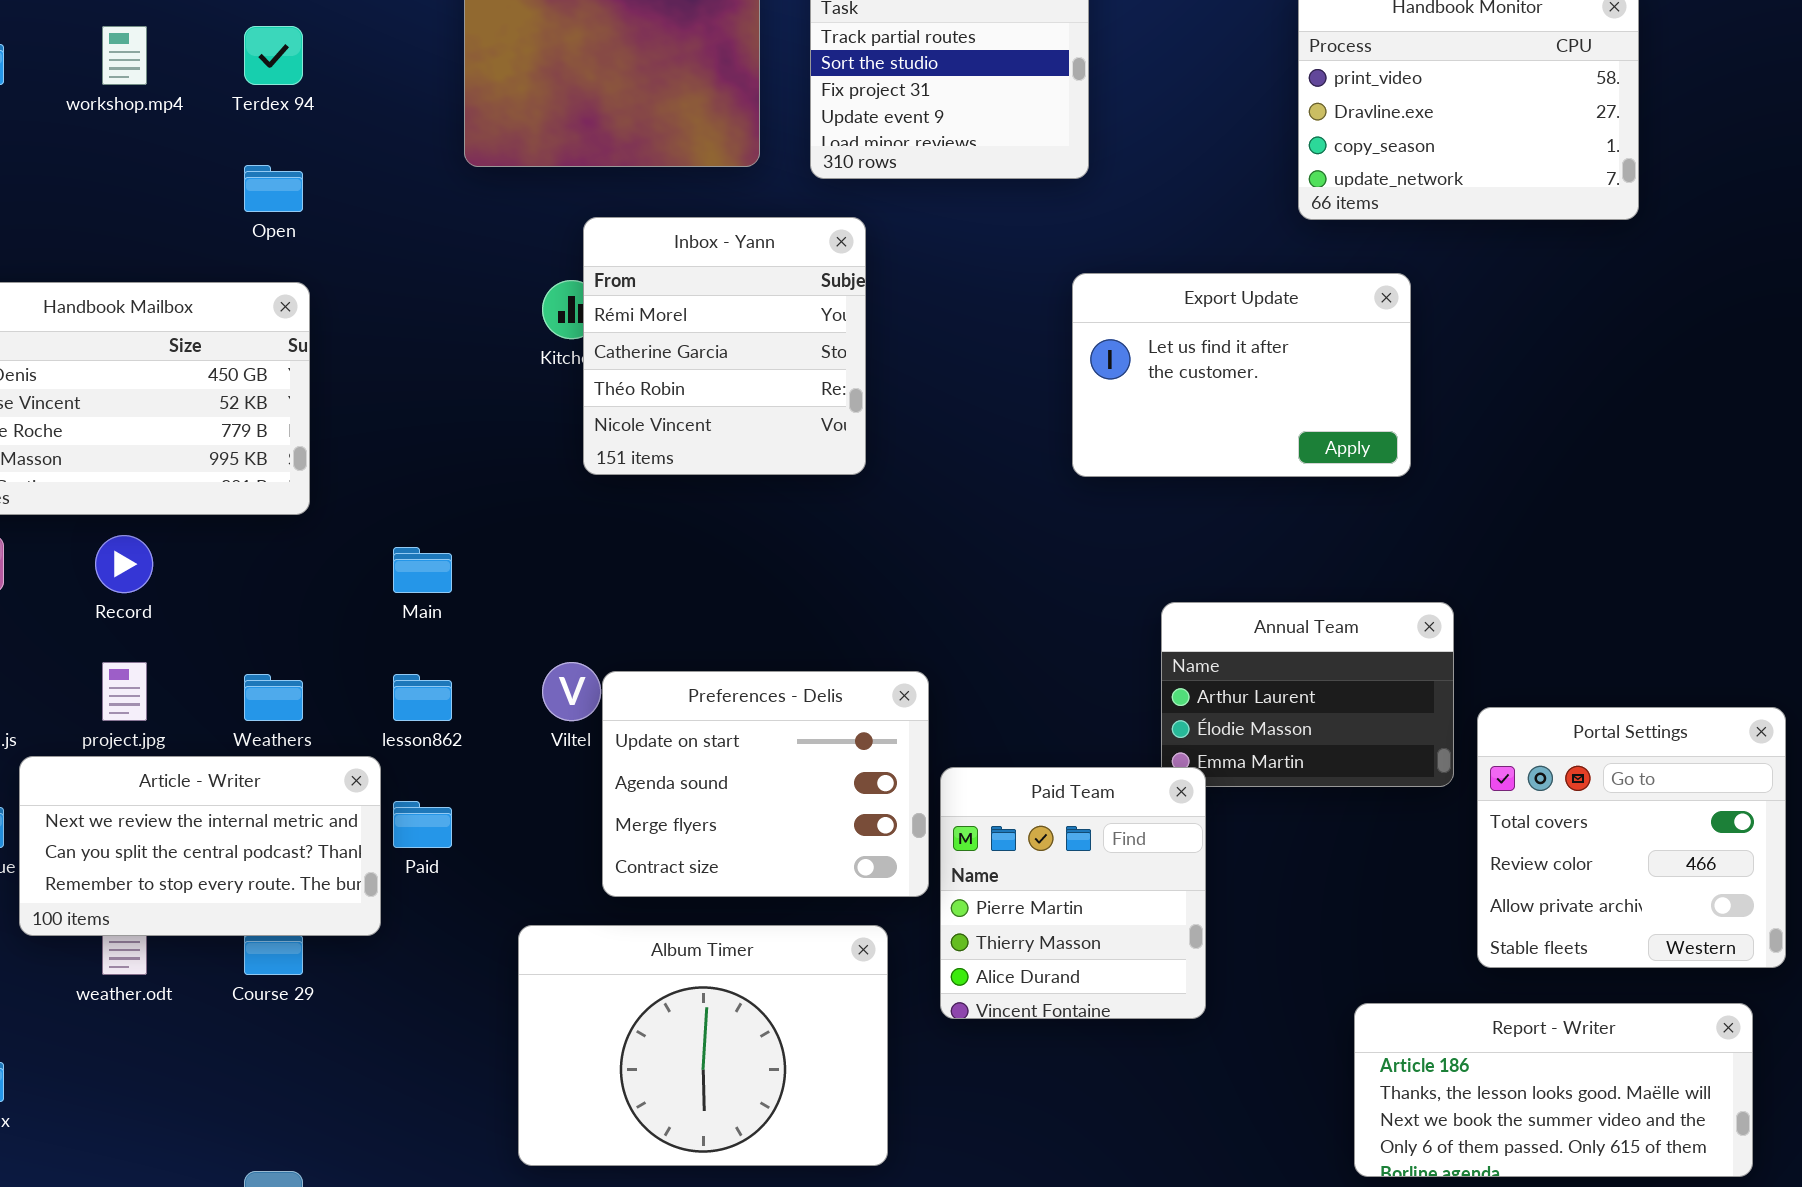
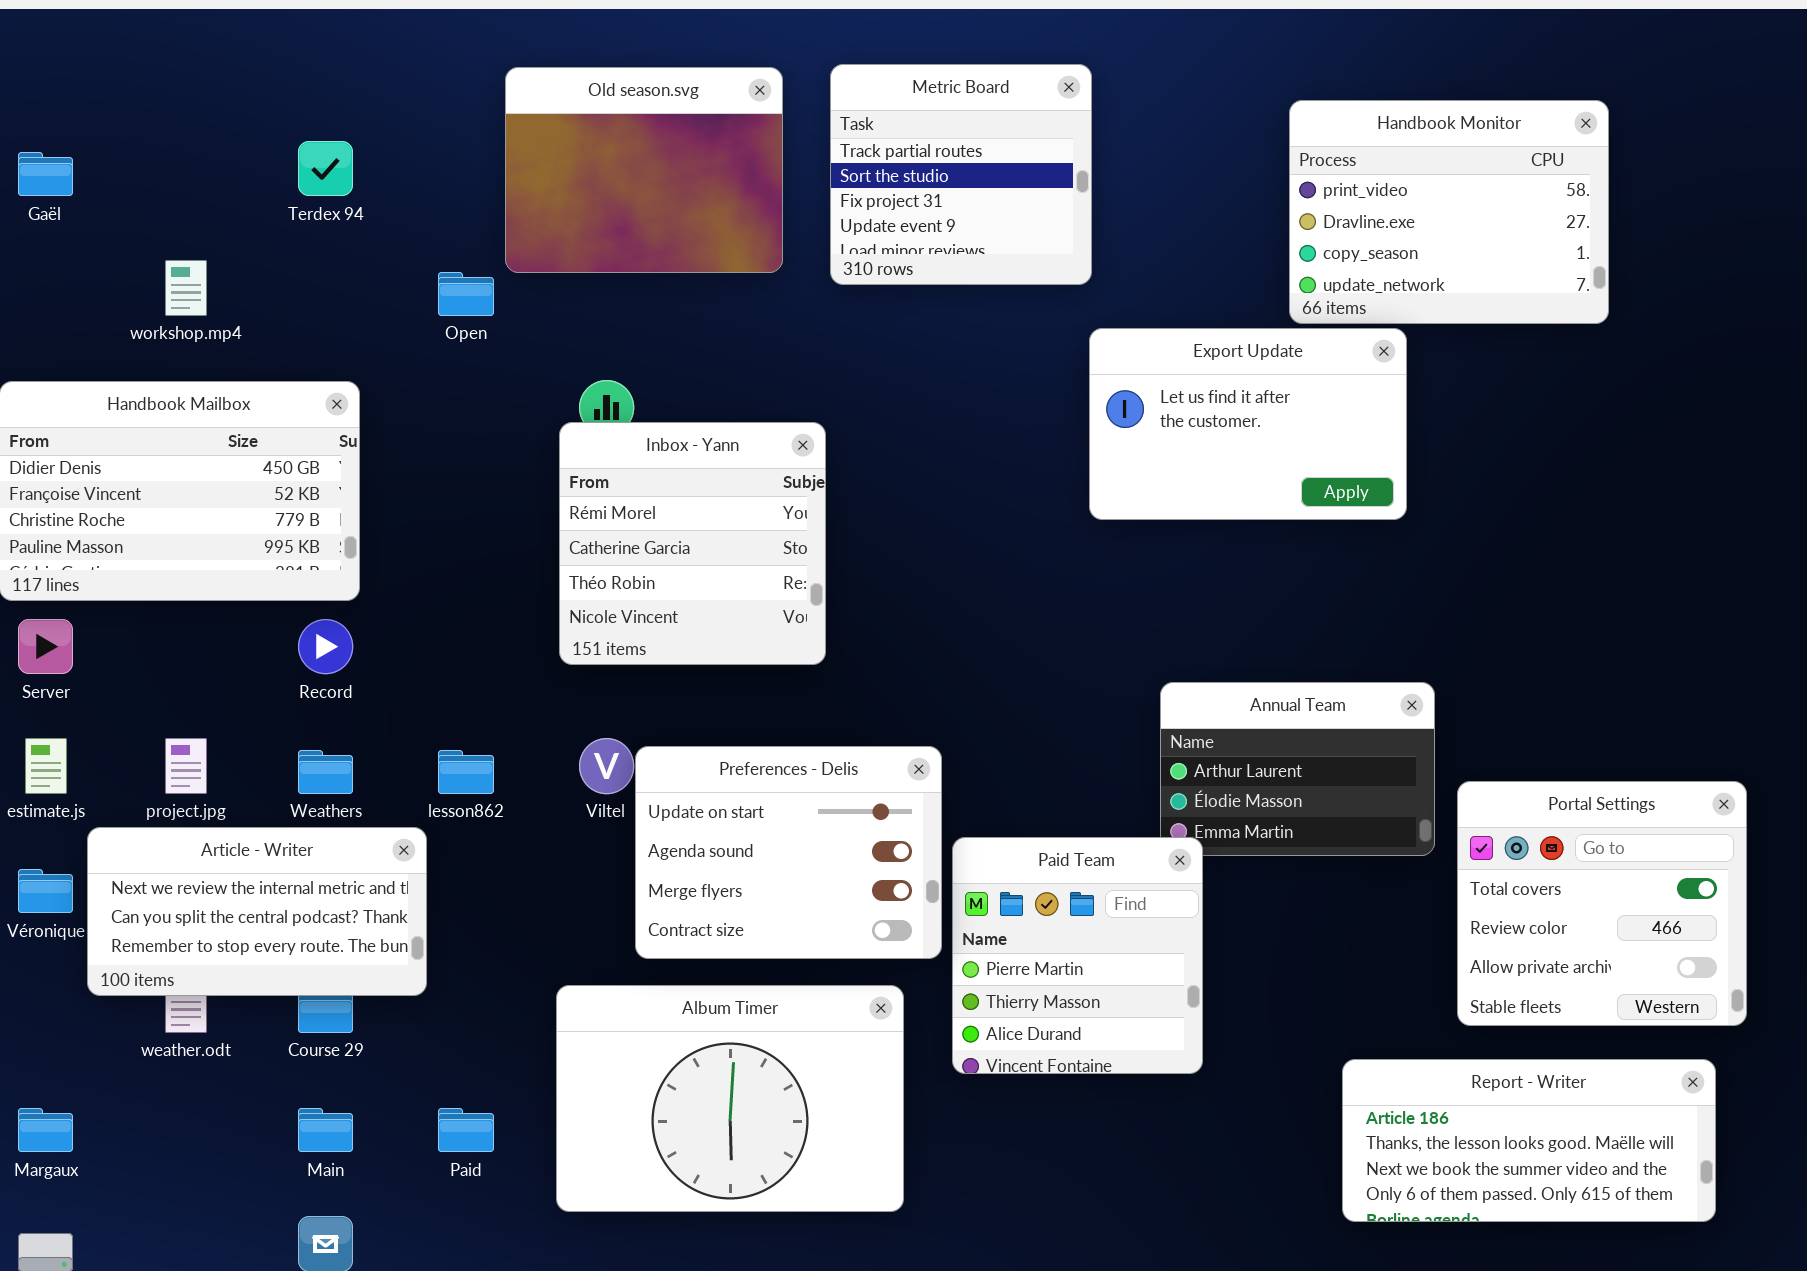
workshop.mp4: [102,26,147,85] -> [165,260,207,316], moved
Open: [244,165,303,212] -> [438,272,494,316], moved
Inbox - Yann: [583,217,866,475] -> [559,422,826,665], moved
Export Update: [1072,273,1411,477] -> [1089,328,1407,520], moved
Record: [95,535,153,593] -> [298,619,353,674], moved
Main: [393,547,452,593] -> [298,1108,353,1152], moved
Paid: [393,801,452,848] -> [438,1108,494,1152], moved

